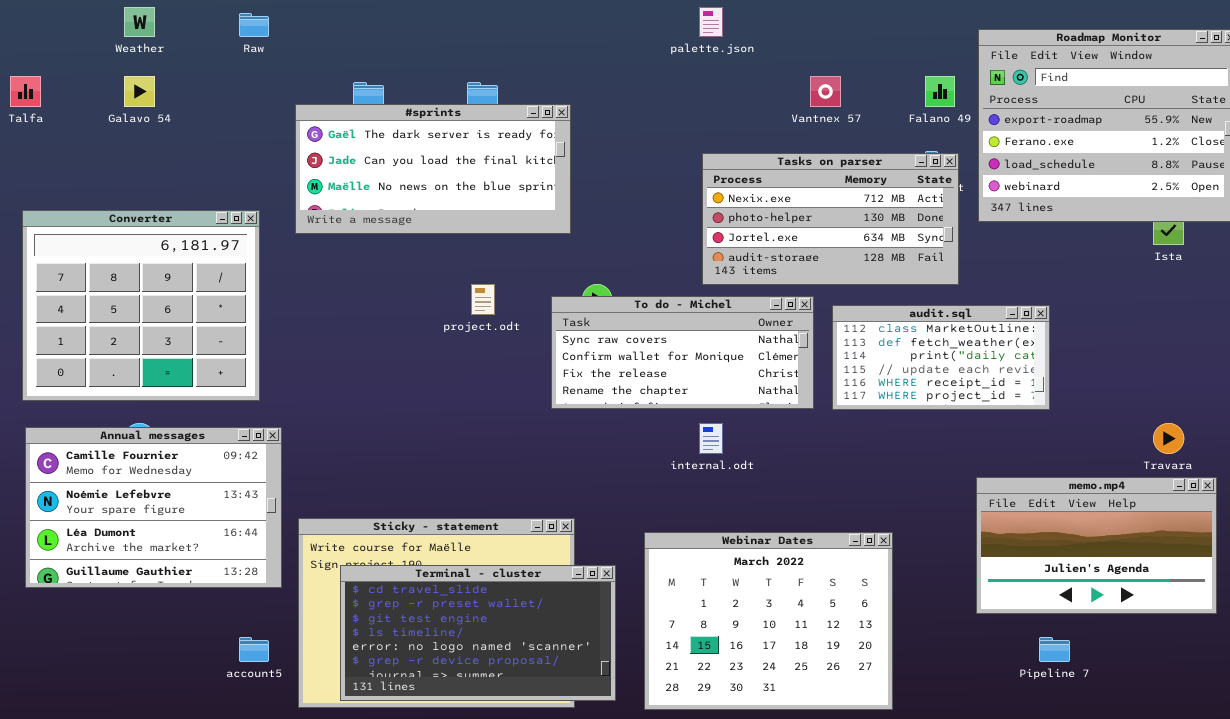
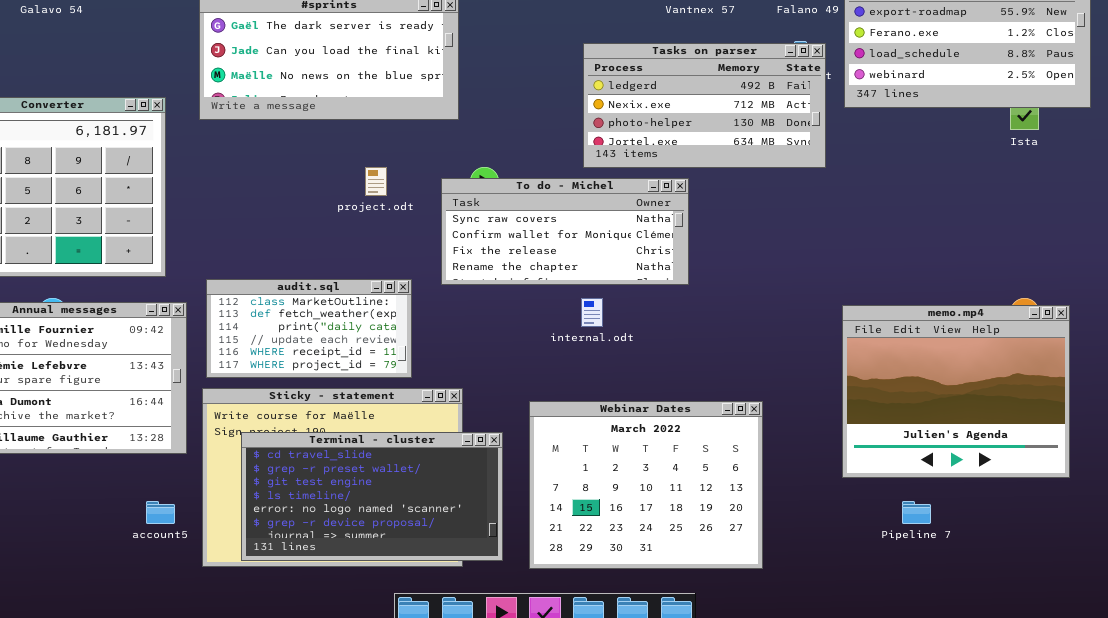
Tasks on parser: [702,153,959,285] -> [583,43,826,168], scrolled up 1 row
audit.sql: [832,305,1050,410] -> [206,279,412,378], moved
memo.mp4: [976,477,1217,614] -> [842,305,1070,478], resized

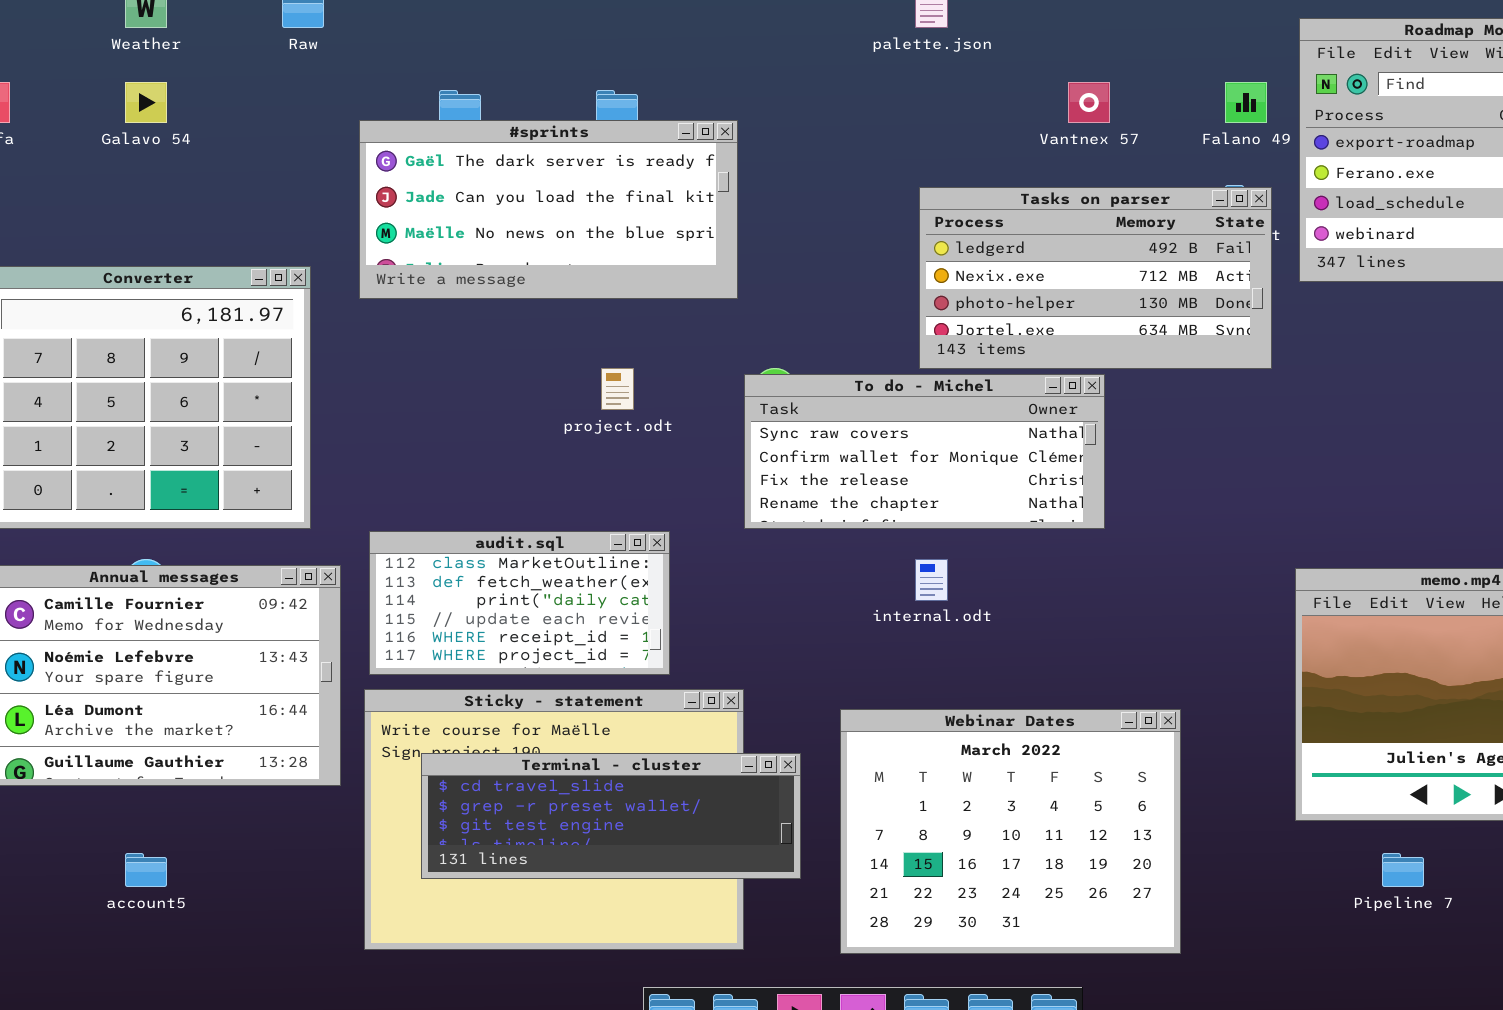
To do - Michel: [441,178,689,285] -> [744,374,1105,529], moved
Terminal - cluster: [241,432,503,561] -> [421,753,801,879], resized
account5: [146,501,175,524] -> [125,853,167,887], moved

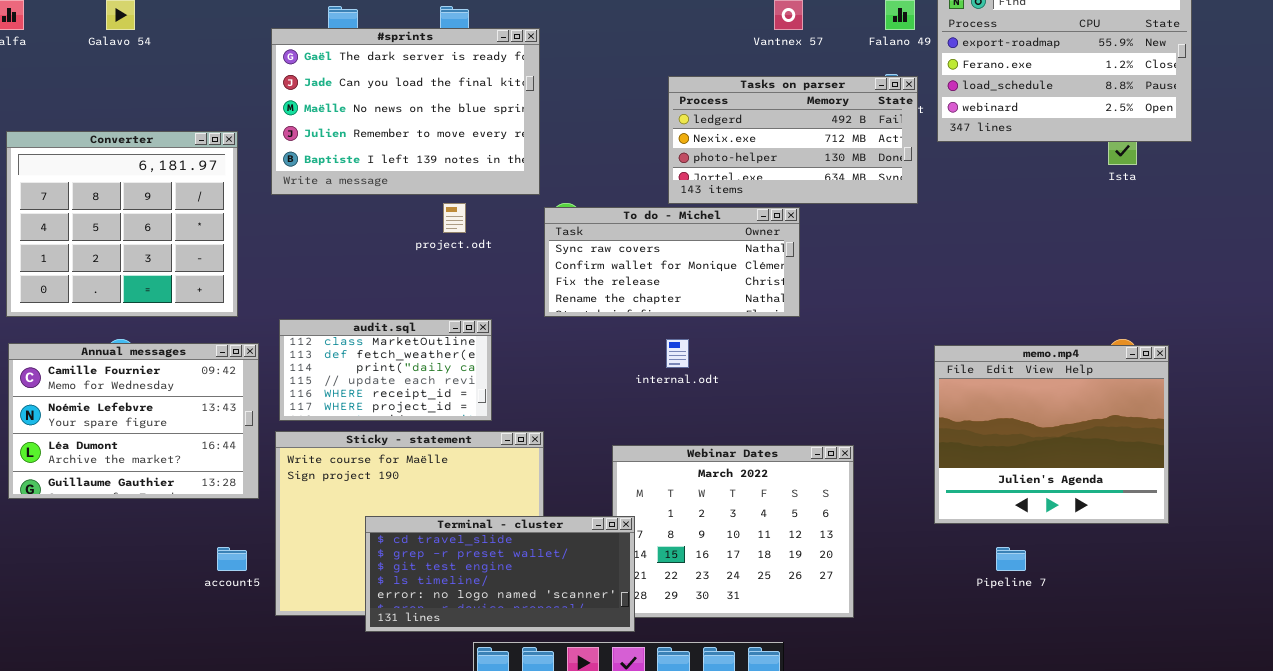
#sprints: [359,120,738,299] -> [271,28,540,195], resized
Terminal - cluster: [421,753,801,879] -> [365,516,635,632], moved, resized
account5: [125,853,167,887] -> [217,547,247,571], moved

